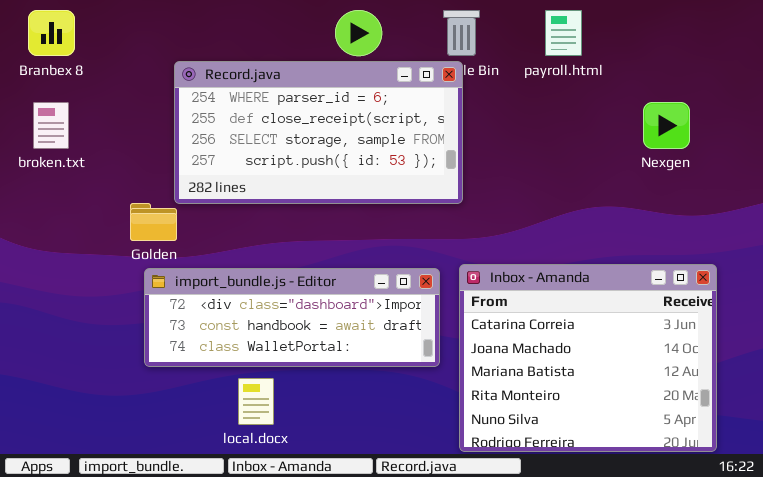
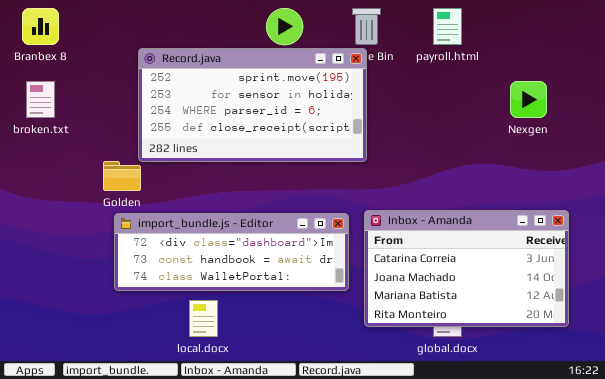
Record.java: [174,61,463,204] -> [138,48,367,162], scrolled up 2 rows
Inbox - Amanda: [459,264,717,452] -> [364,210,569,327], resized

